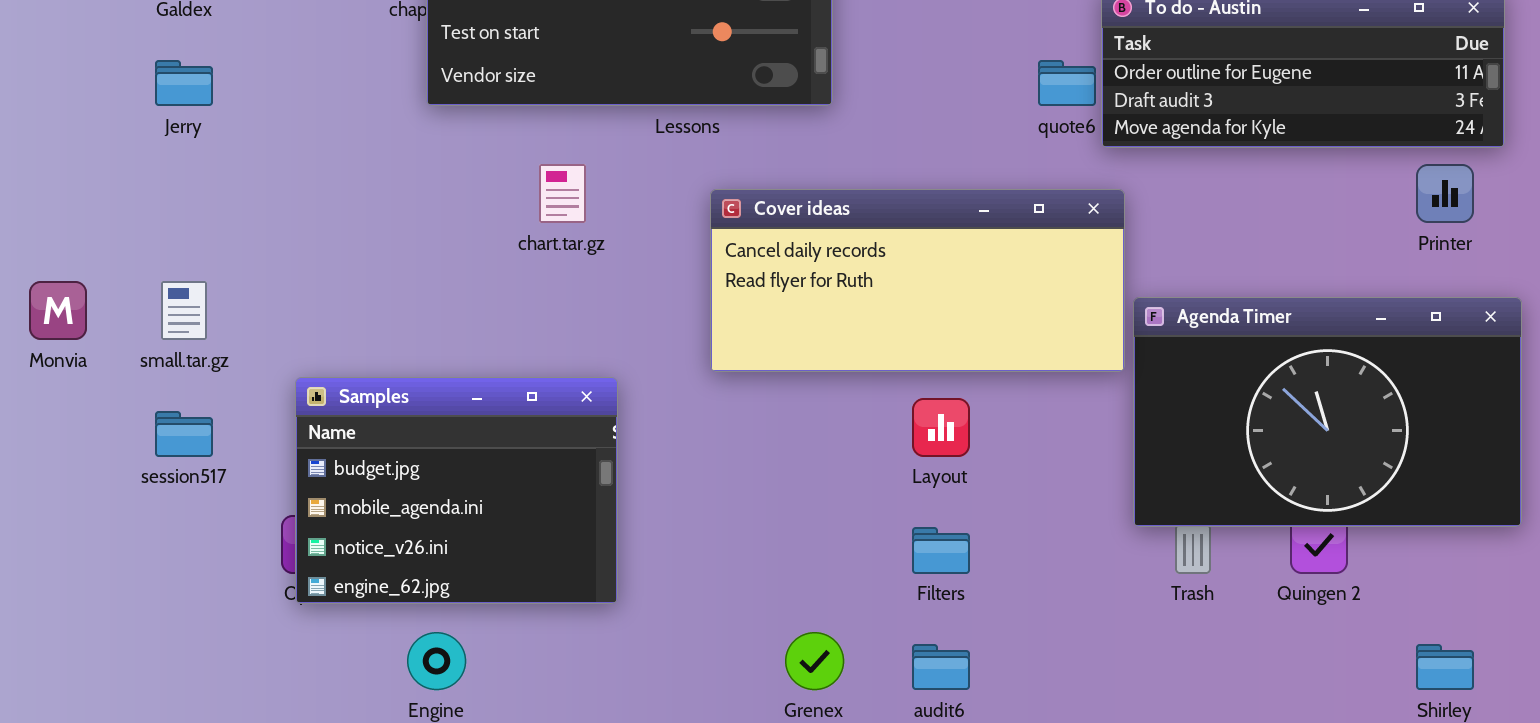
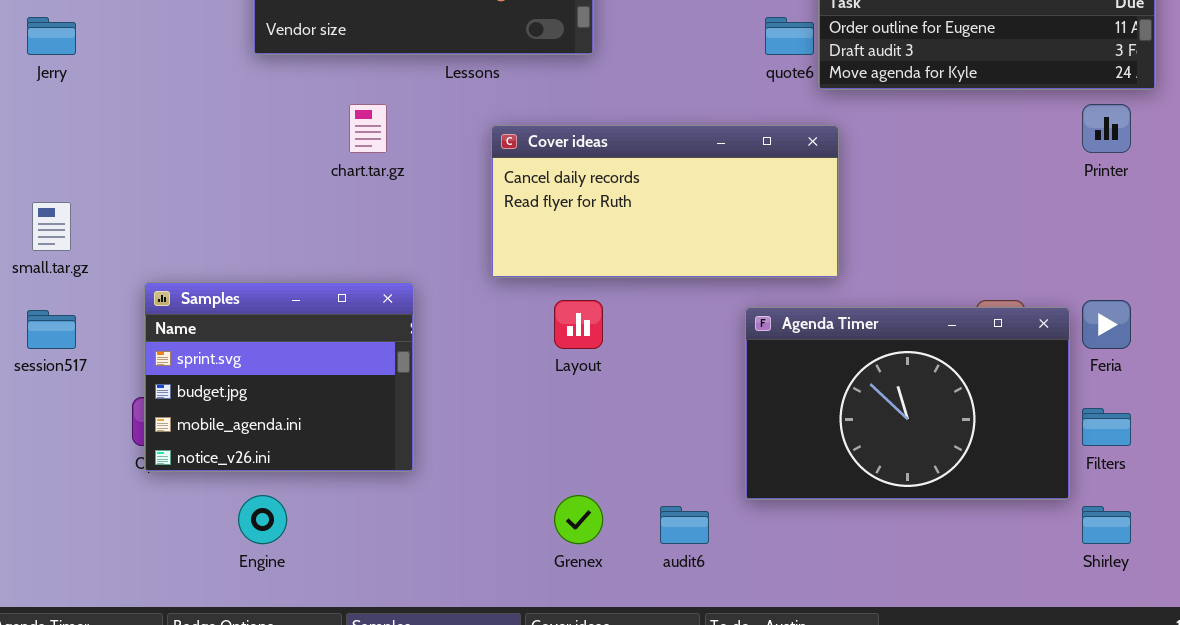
Agenda Timer: [1133,297,1522,527] -> [745,307,1070,500], moved
Samples: [295,377,618,604] -> [144,282,414,472], scrolled up 1 row
Layout: [912,398,970,457] -> [554,300,603,349], moved
Filters: [912,527,970,574] -> [1082,408,1131,446], moved

